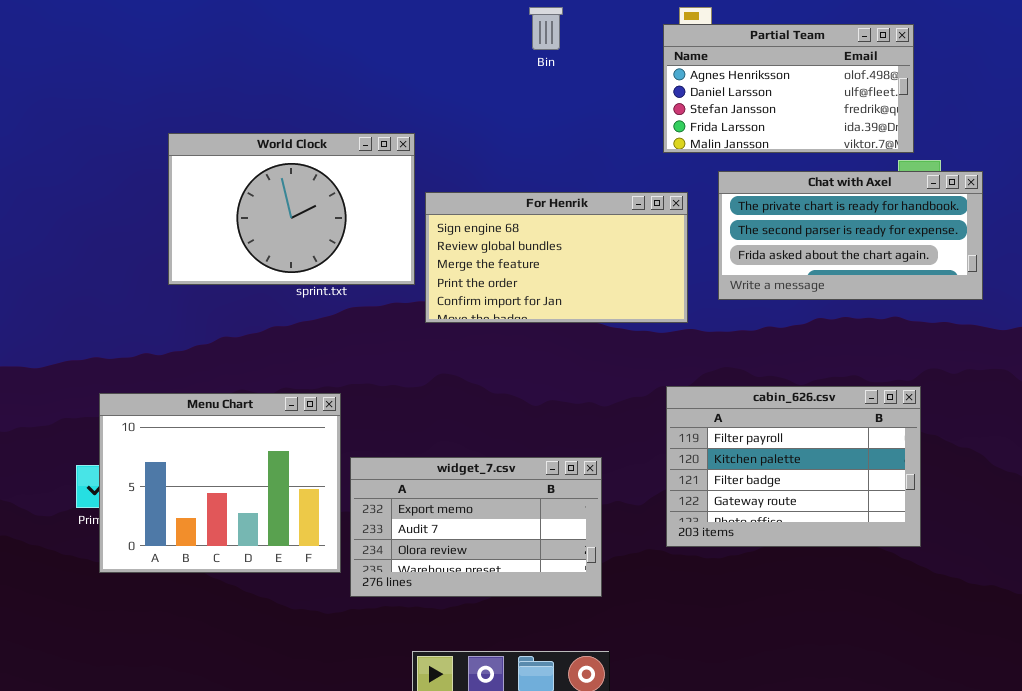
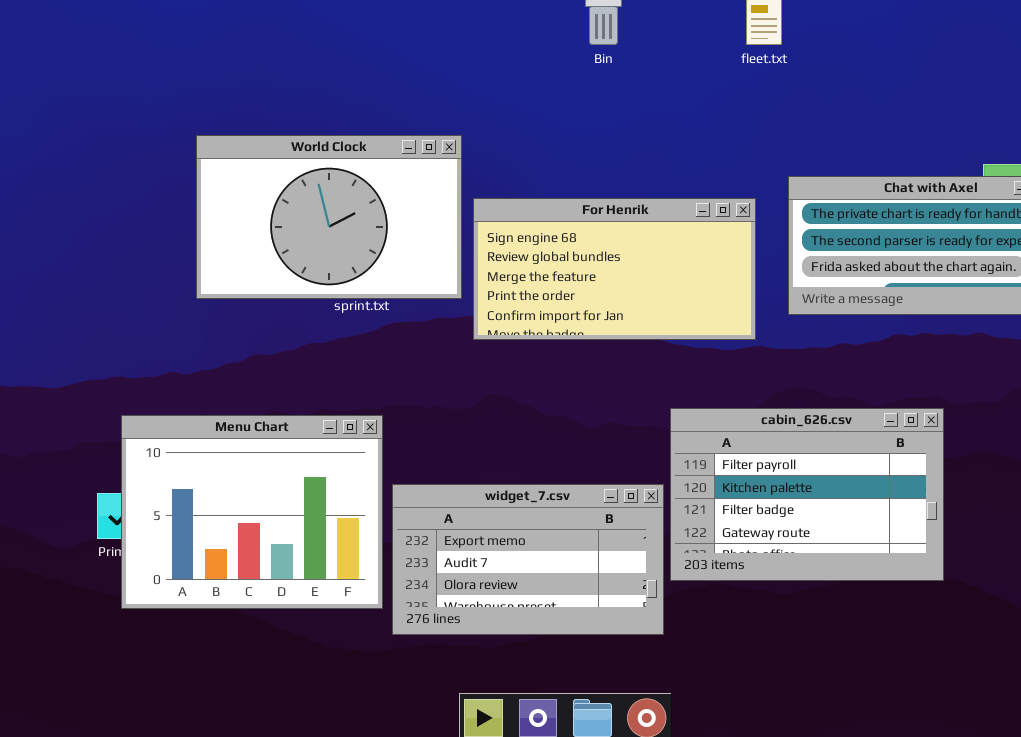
Partial Team: [663,24,914,153] -> none, closed
cabin_626.csv: [666,386,921,547] -> [670,408,944,581], moved

